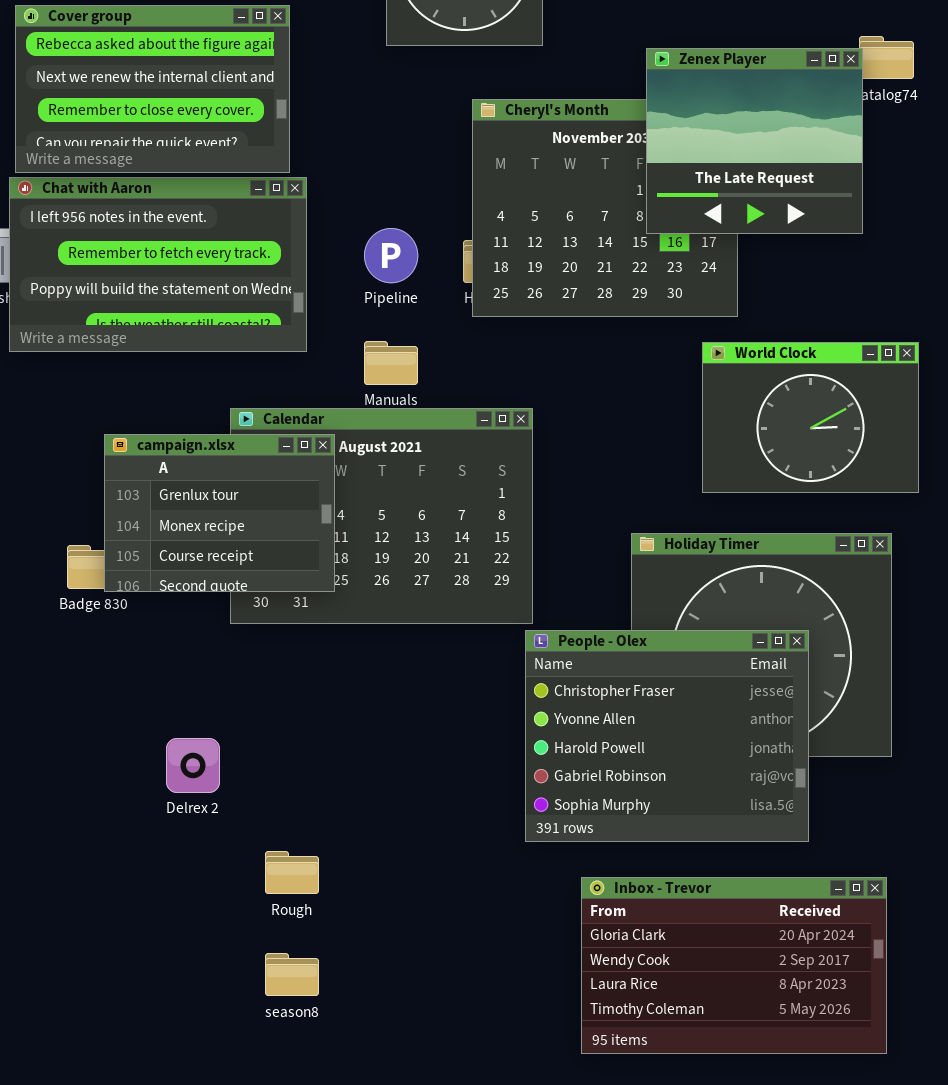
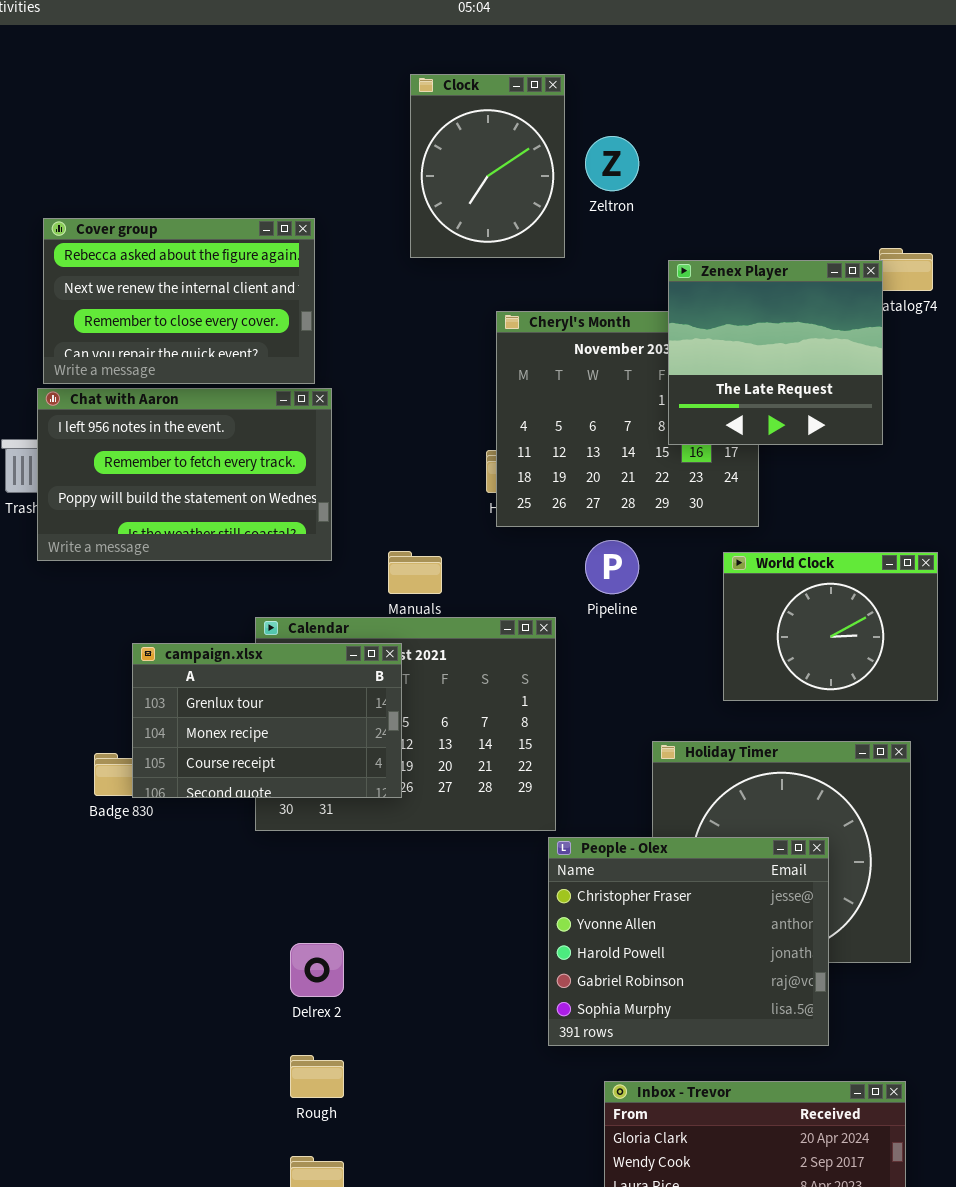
Pipeline: [364,228,418,283] -> [585,540,639,594], moved
campaign.xlsx: [104,434,335,592] -> [132,643,402,798], resized
Delrex 2: [166,738,220,793] -> [290,943,344,997], moved

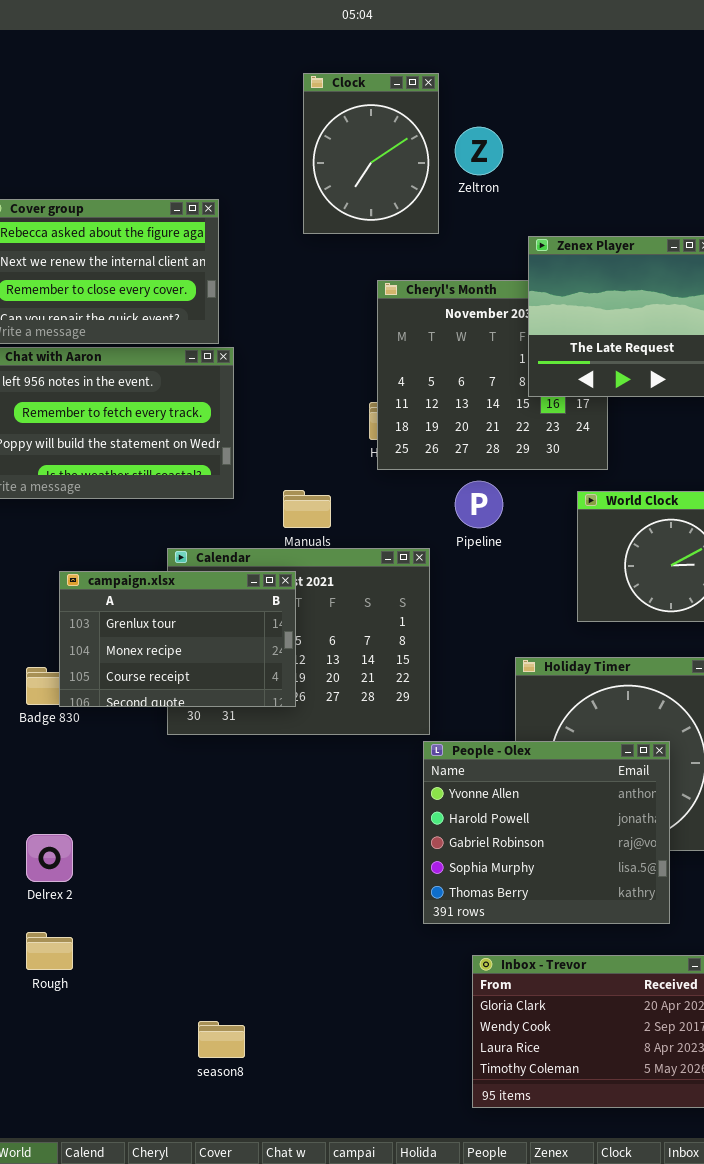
People - Olex: [548,837,829,1046] -> [423,741,670,924], scrolled down 1 row
Delrex 2: [290,943,344,997] -> [26,834,73,882], moved
Rough: [290,1055,344,1098] -> [26,932,73,970], moved

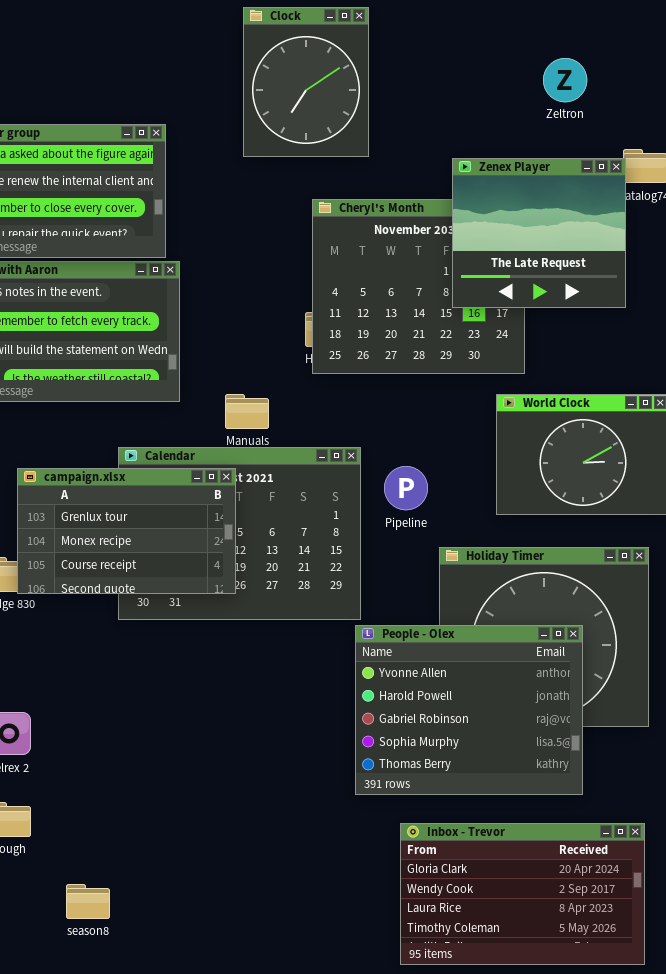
Zeltron: [455,127,503,175] -> [543,58,587,102], moved
Pipeline: [455,481,503,528] -> [384,466,428,510], moved
season8: [198,1021,245,1058] -> [66,884,110,919], moved

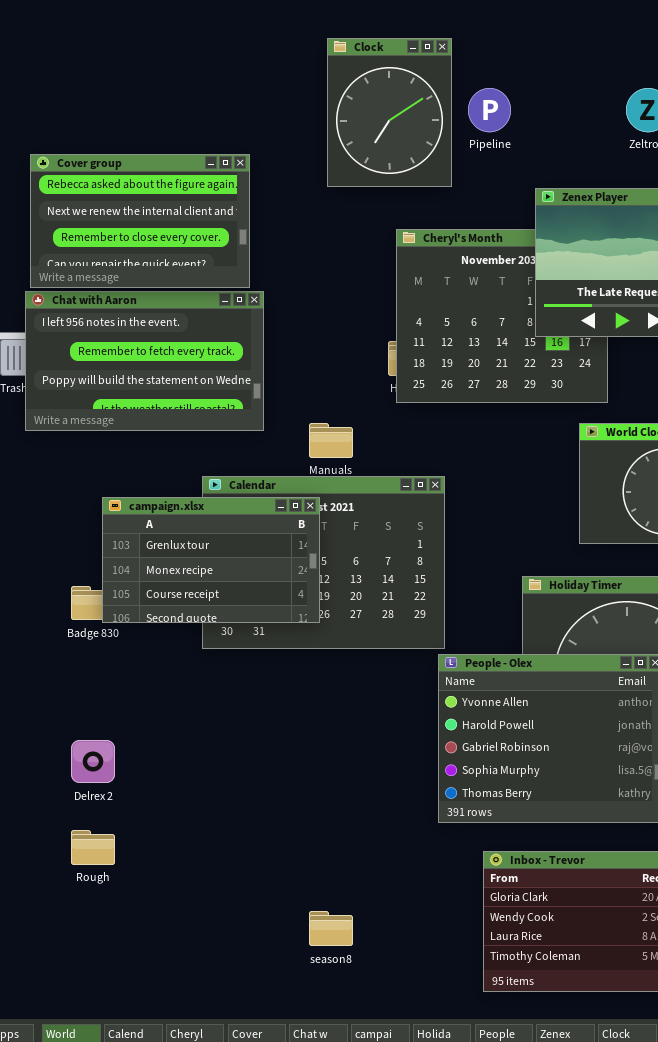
Pipeline: [384,466,428,510] -> [468,88,511,132], moved
season8: [66,884,110,919] -> [309,911,353,946], moved

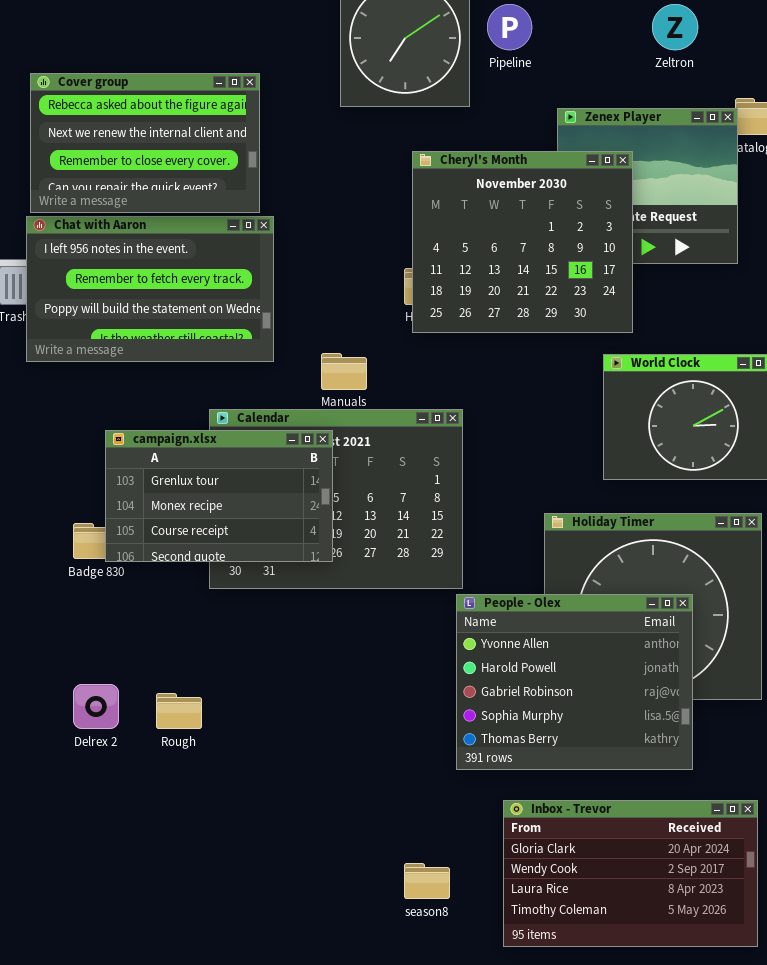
Cheryl's Month: [396,229,608,403] -> [412,151,633,333], raised
Rough: [71,830,115,865] -> [156,693,202,729], moved
season8: [309,911,353,946] -> [404,863,450,899], moved

